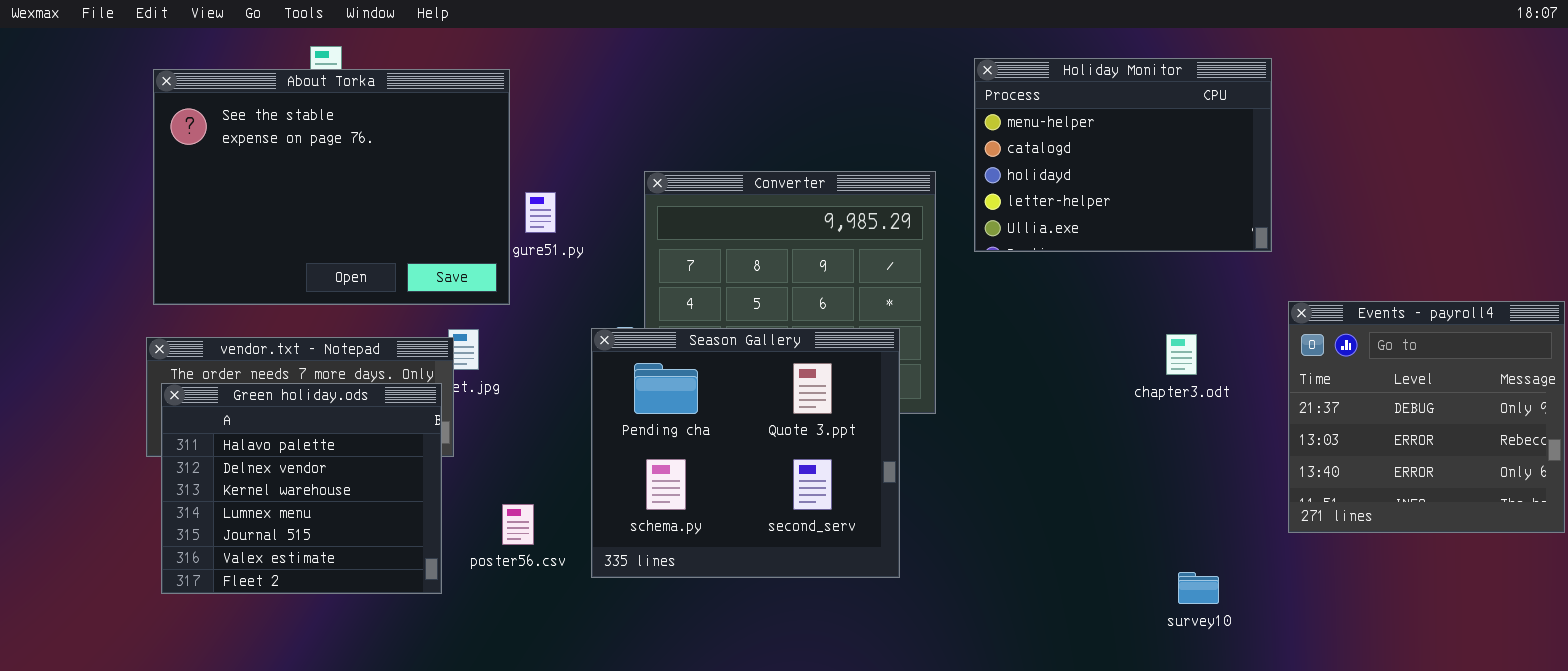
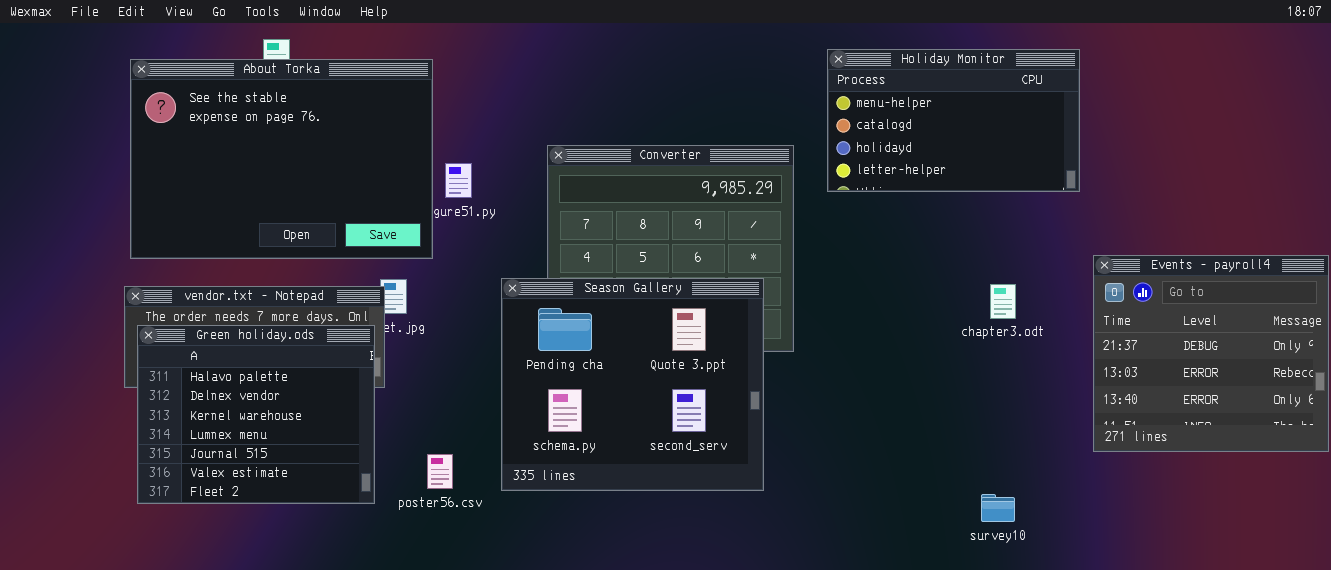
Holiday Monitor: [974,58,1272,252] -> [827,49,1080,192], resized
poster56.csv: [502,504,534,545] -> [427,454,453,489], moved
survey10: [1178,572,1219,604] -> [981,494,1015,522], moved

